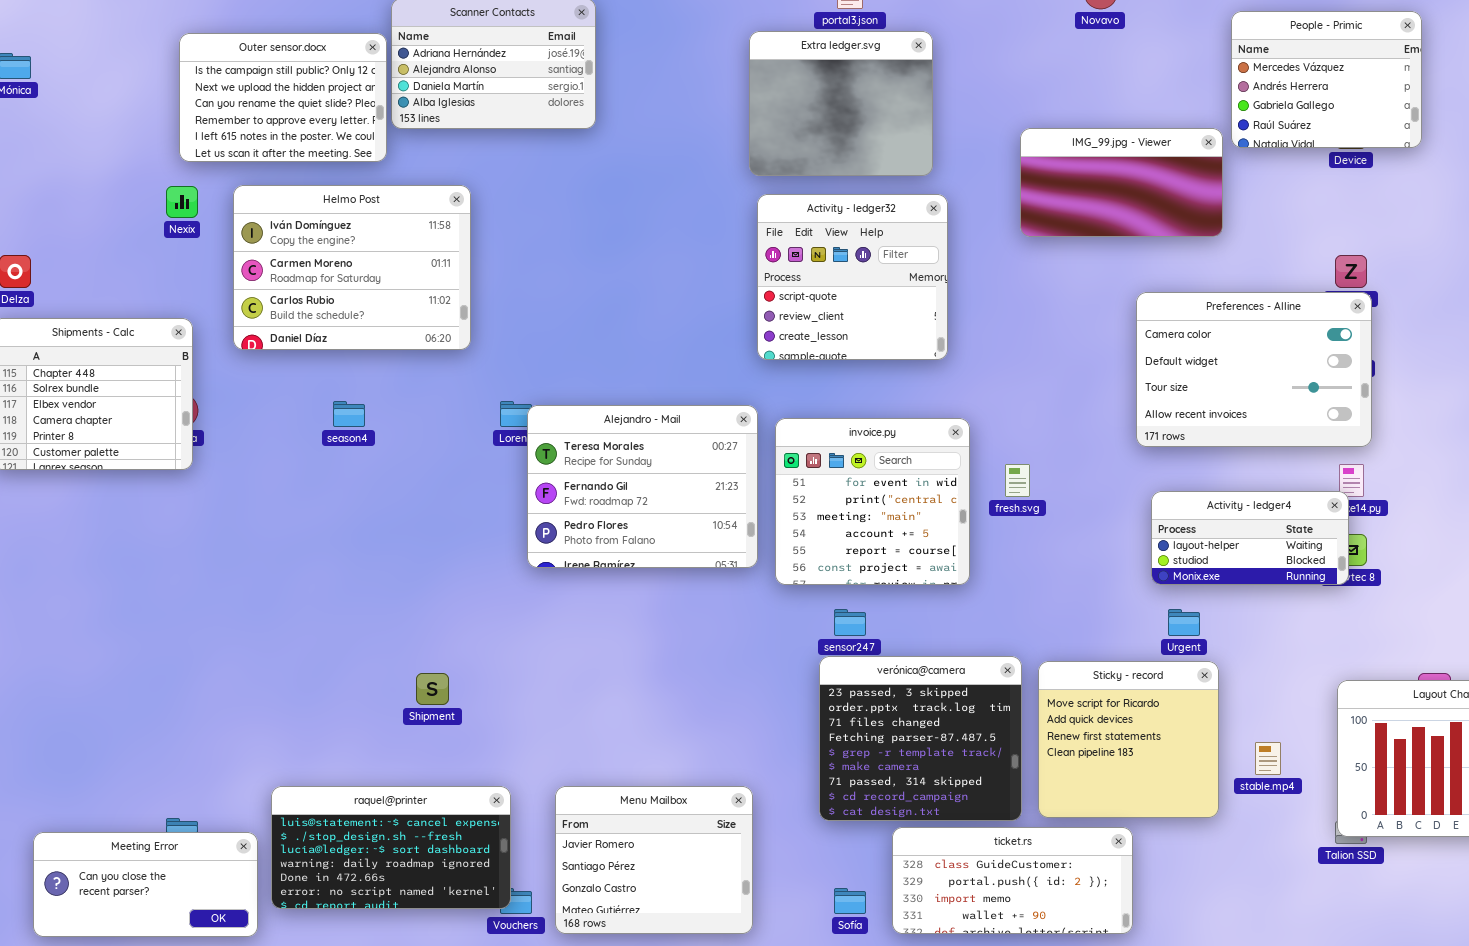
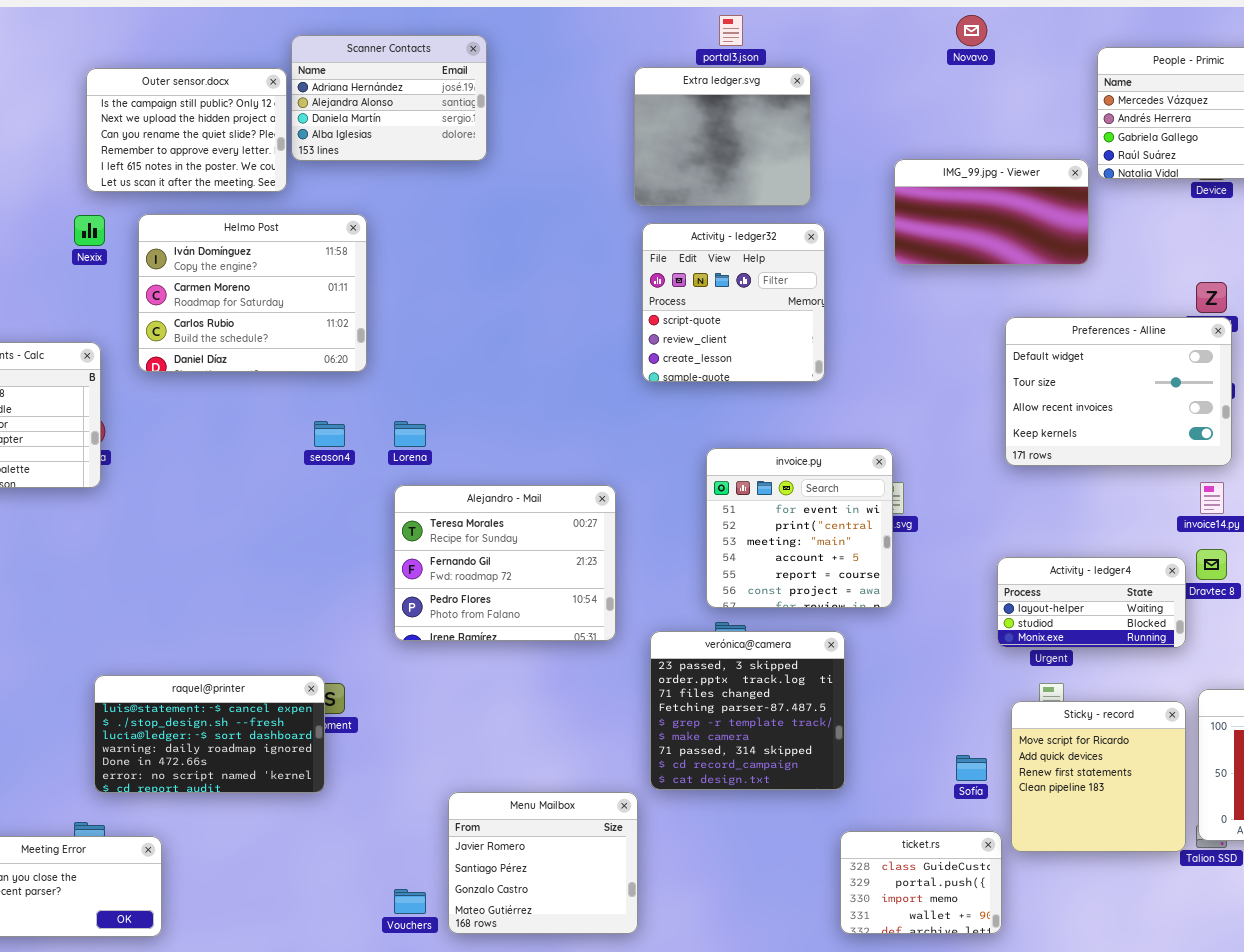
Preferences - Alline: [1136,292,1372,447] -> [1005,317,1232,466], scrolled down 1 row
season4: [333,401,365,427] -> [314,421,345,447], moved
Alejandro - Mail: [527,405,758,568] -> [394,485,616,641], moved
invoice.py: [775,418,970,585] -> [706,448,893,608], moved
Activity - ledger4: [1151,491,1349,585] -> [997,557,1186,648], moved
verónica@camera: [819,656,1022,821] -> [650,631,845,790], moved
Sticky - record: [1038,661,1219,818] -> [1011,701,1186,852], moved
raquel@printer: [271,786,511,909] -> [94,675,325,793], moved
ticket.rs: [892,827,1133,934] -> [840,831,1002,934], resized
Sofía: [834,888,866,914] -> [956,755,987,781], moved

